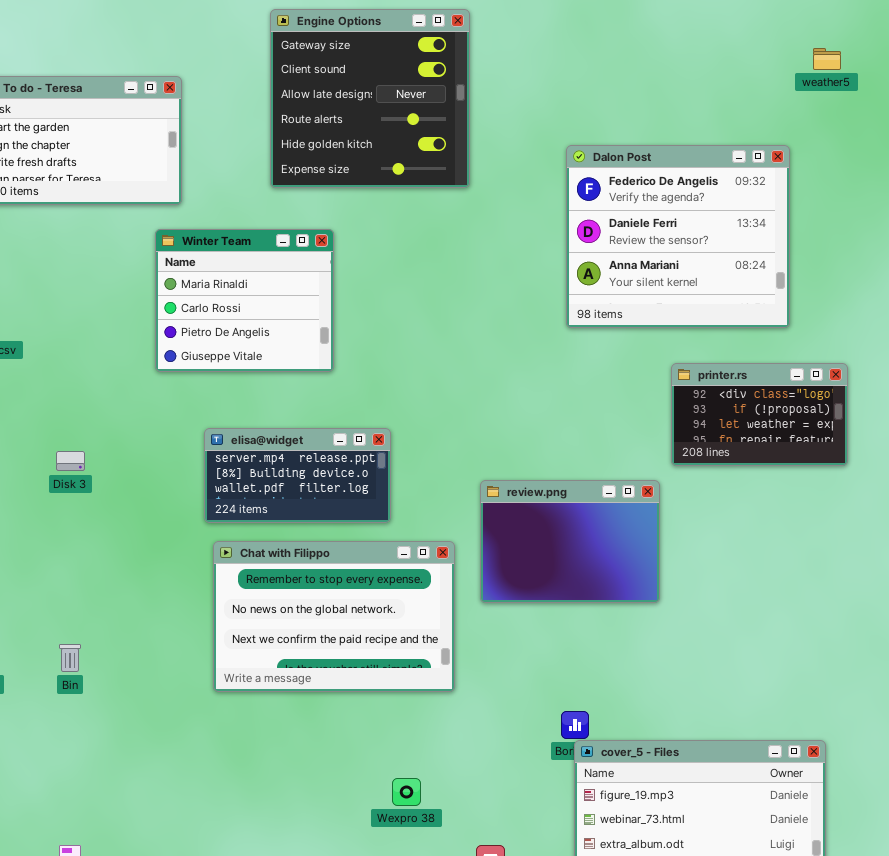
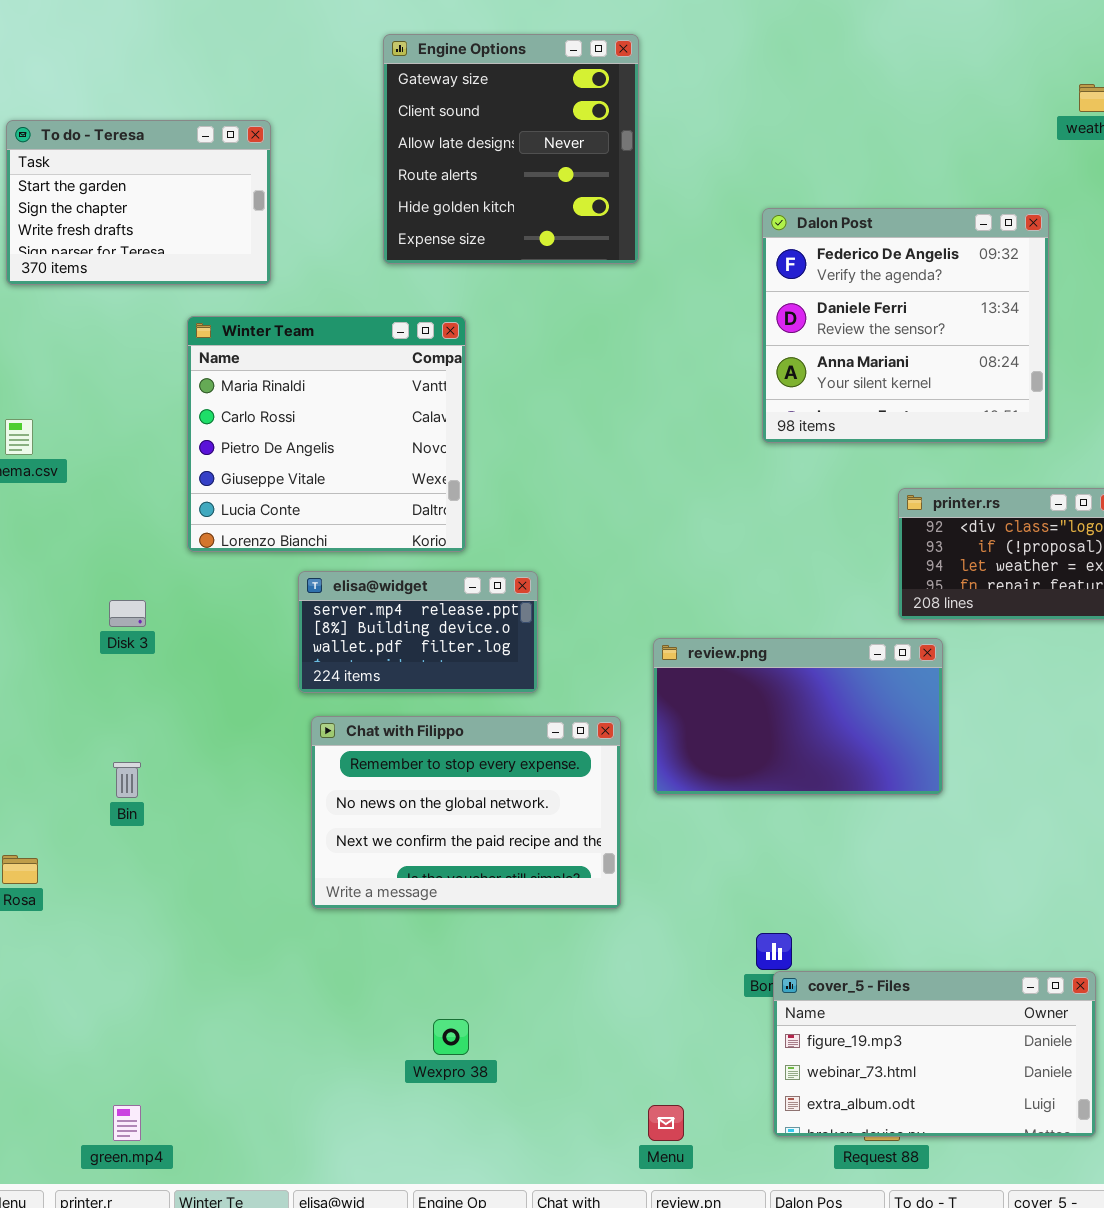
Winter Team: [155,229,334,372] -> [187,316,466,552], resized
review.png: [480,480,660,603] -> [653,638,943,795], resized
Bin: [59,644,81,672] -> [113,762,141,798], moved
Wexpro 38: [392,778,421,806] -> [433,1019,469,1055], moved

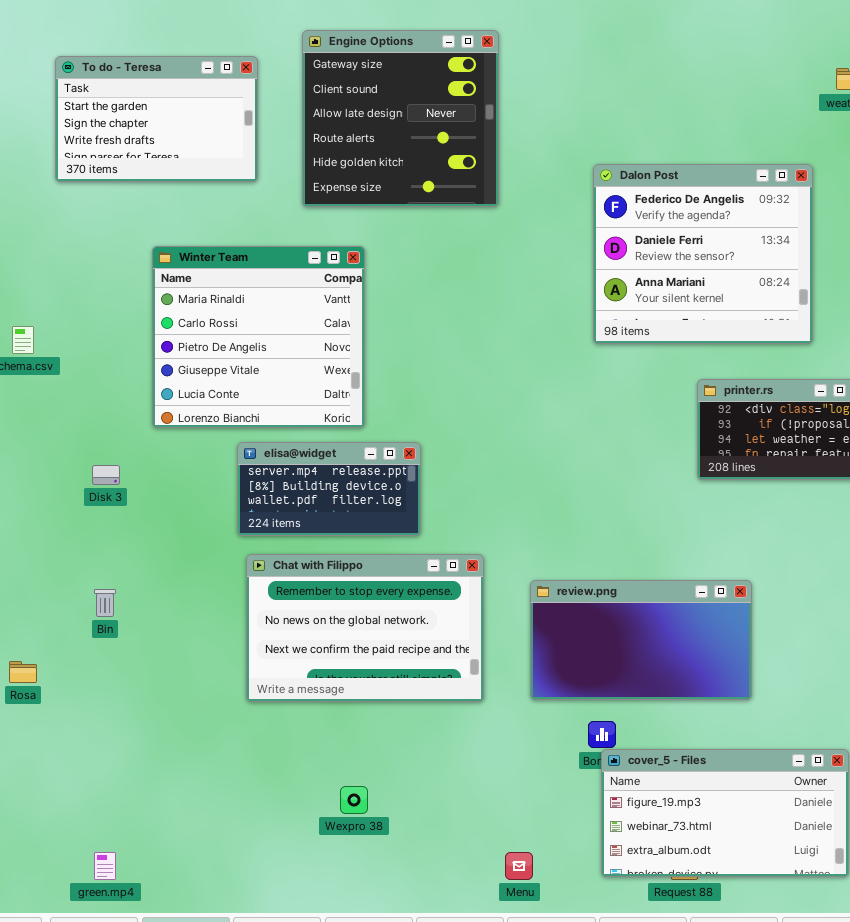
To do - Teresa: [6,120,271,285] -> [55,56,258,182], moved
review.png: [653,638,943,795] -> [530,580,752,700], moved

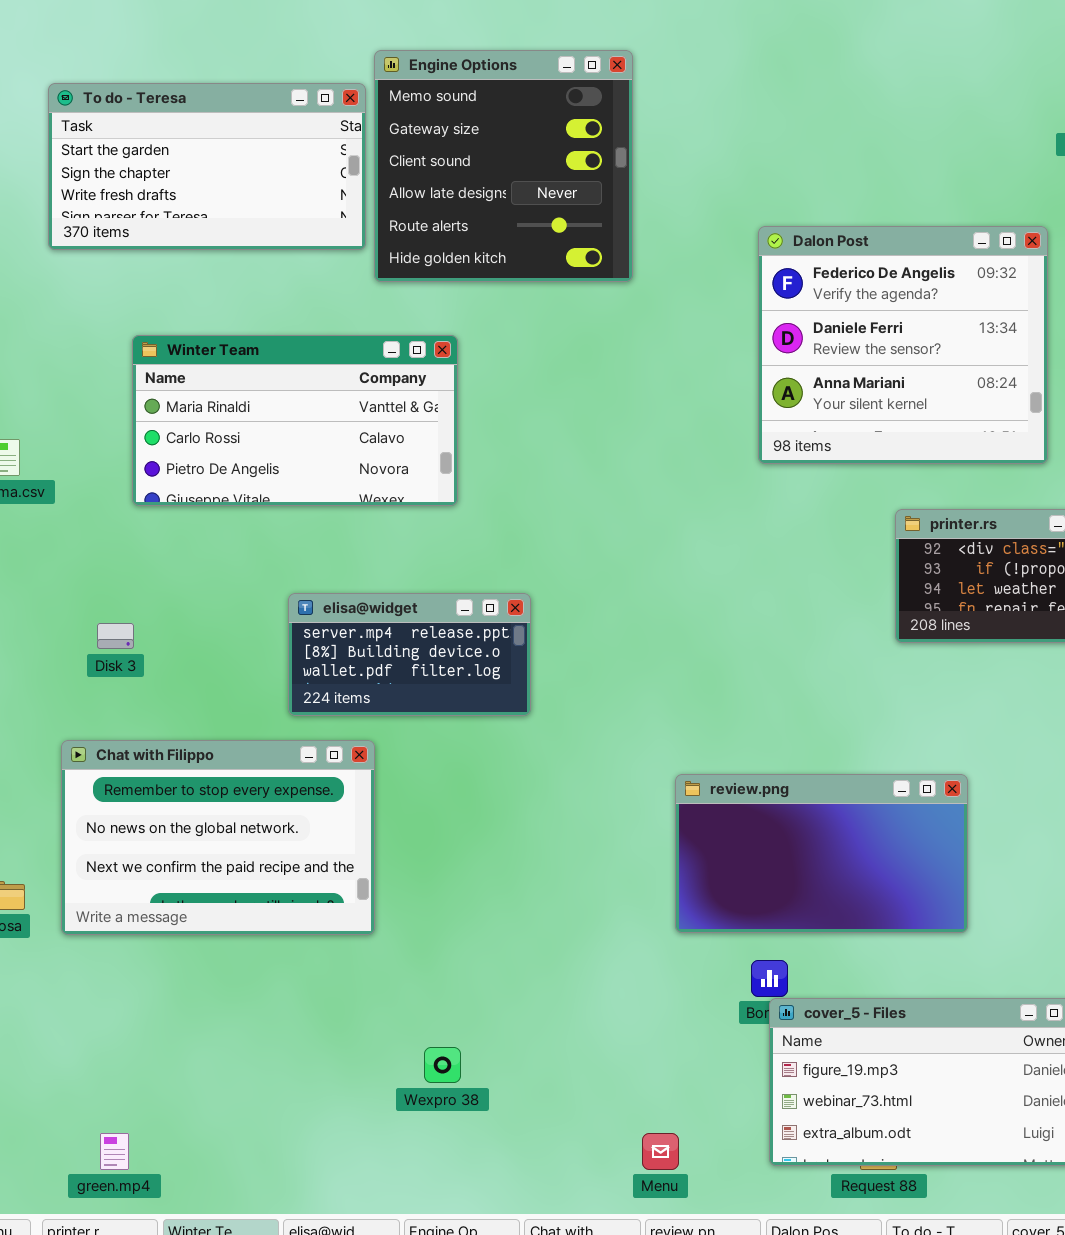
Engine Options: [302,30,499,207] -> [374,50,633,282], scrolled up 1 row
To do - Teresa: [55,56,258,182] -> [48,83,366,250], resized
Winter Team: [152,246,365,428] -> [132,335,458,506], resized
Chat with Filippo: [246,554,484,702] -> [61,740,375,935], moved

